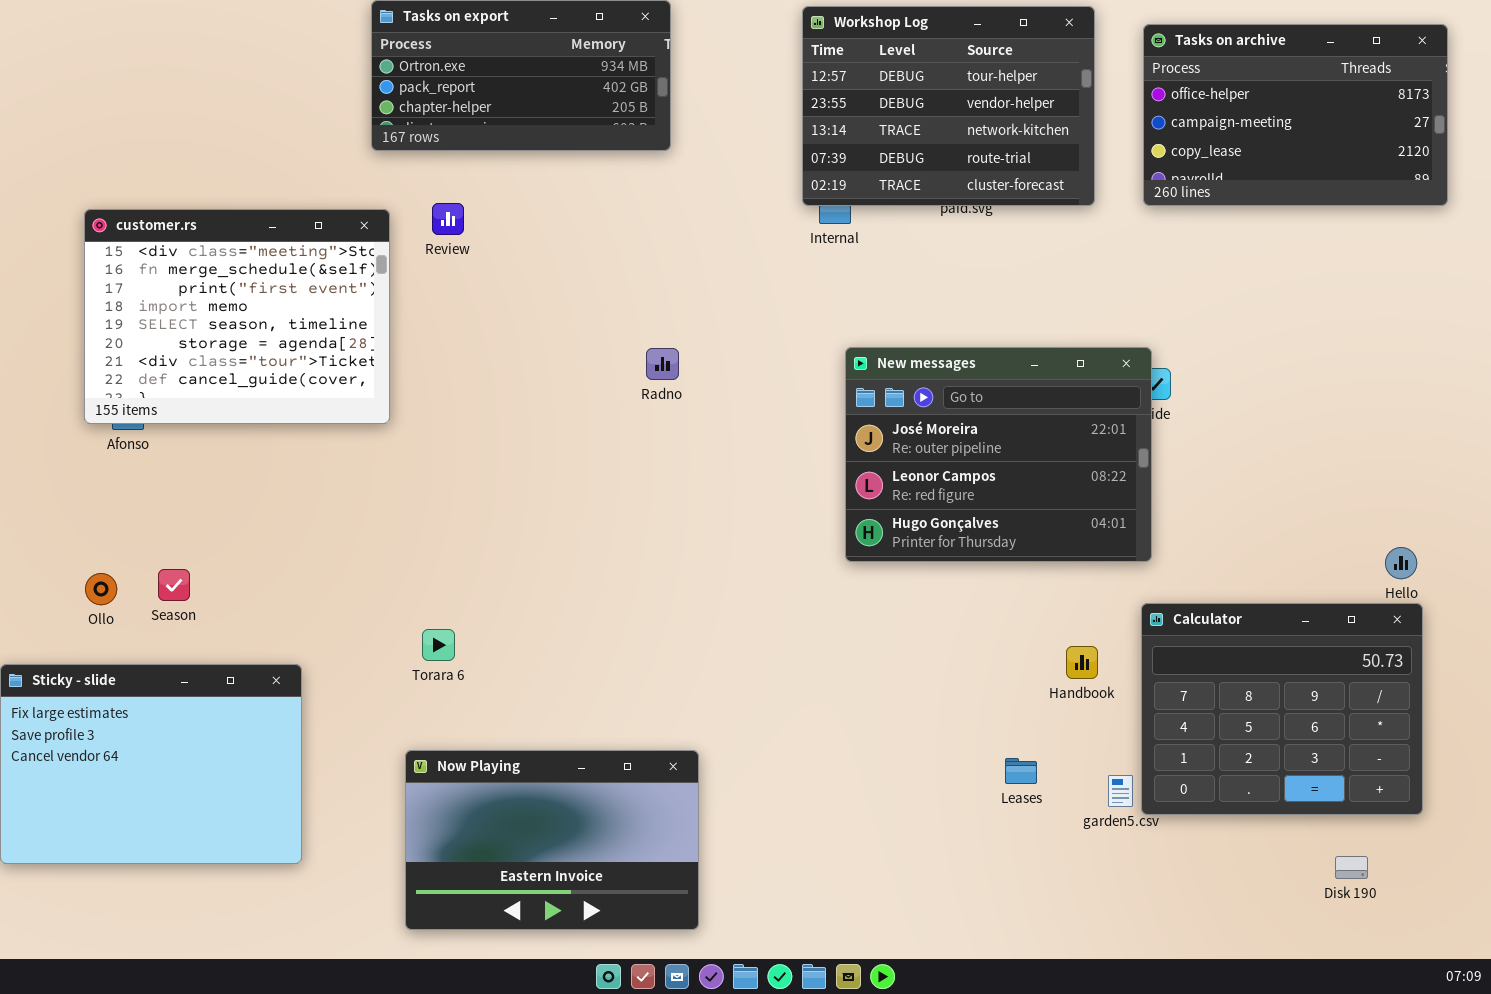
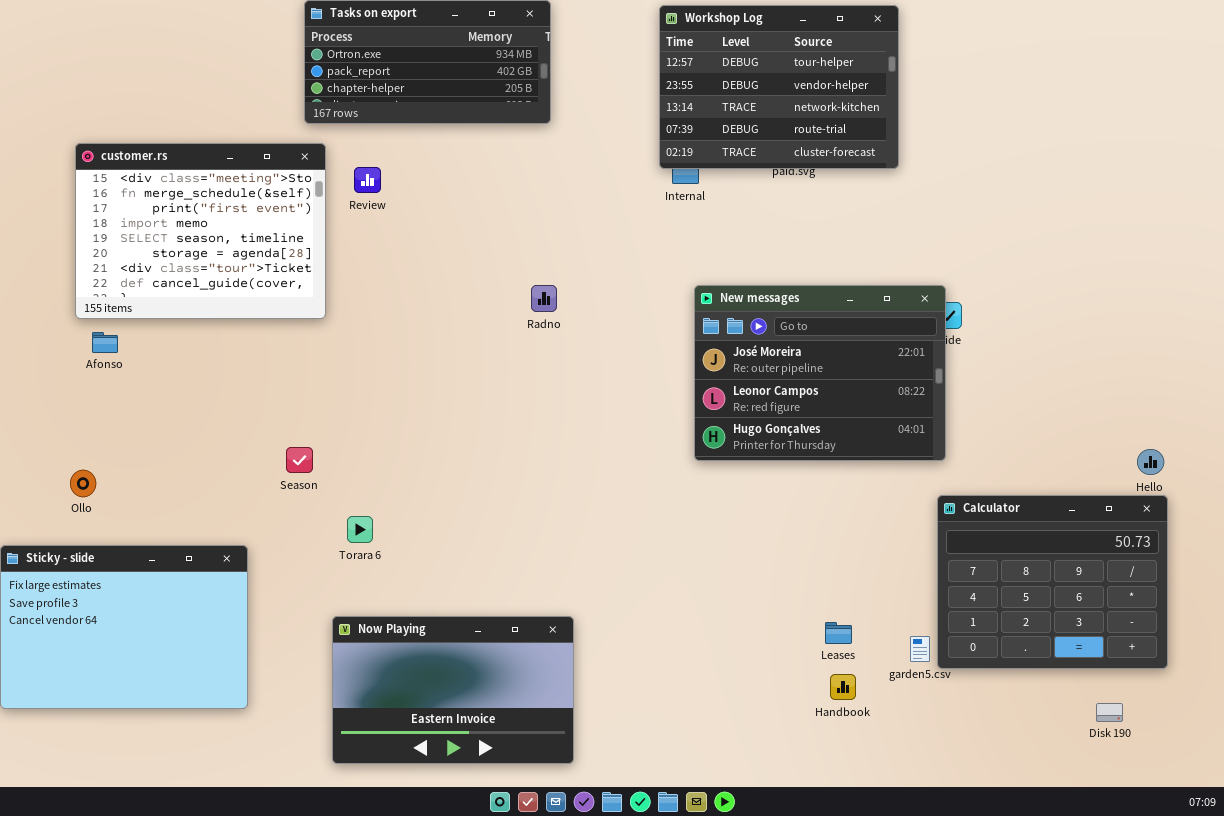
Tasks on archive: [1143,24,1448,206] -> none, closed
customer.rs: [84,209,390,424] -> [75,143,326,319], moved
Season: [158,569,190,601] -> [286,447,313,473], moved
Handbook: [1066,646,1098,679] -> [830,674,856,700], moved

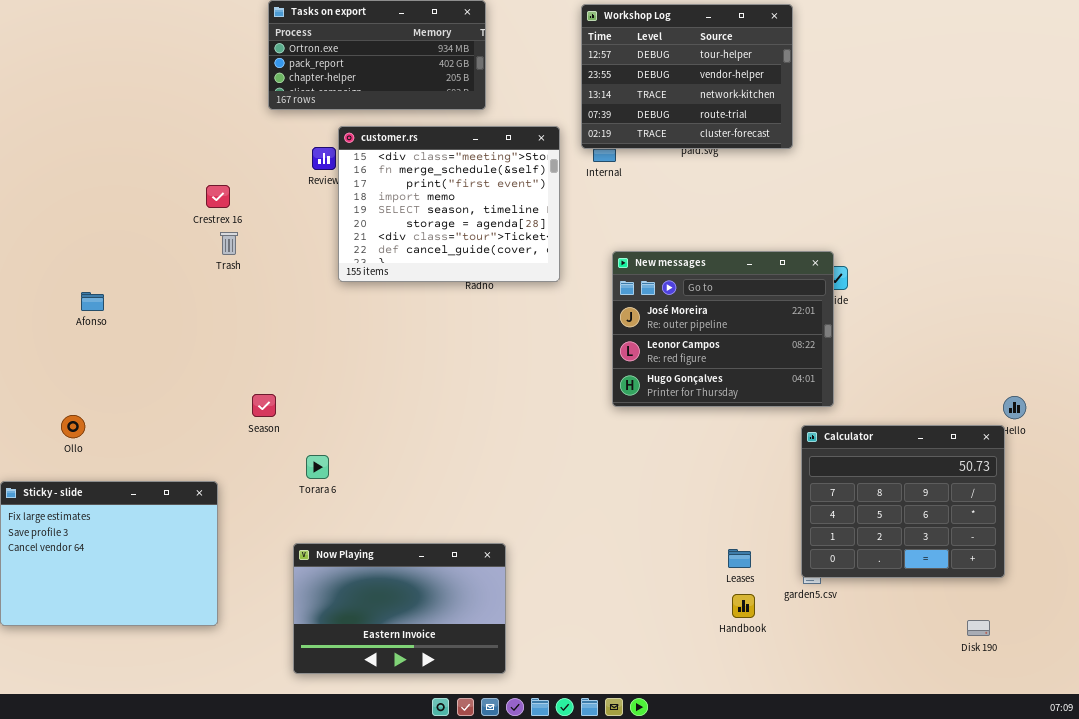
customer.rs: [75,143,326,319] -> [338,126,560,282], moved
Calculator: [937,495,1168,669] -> [801,425,1005,578], moved

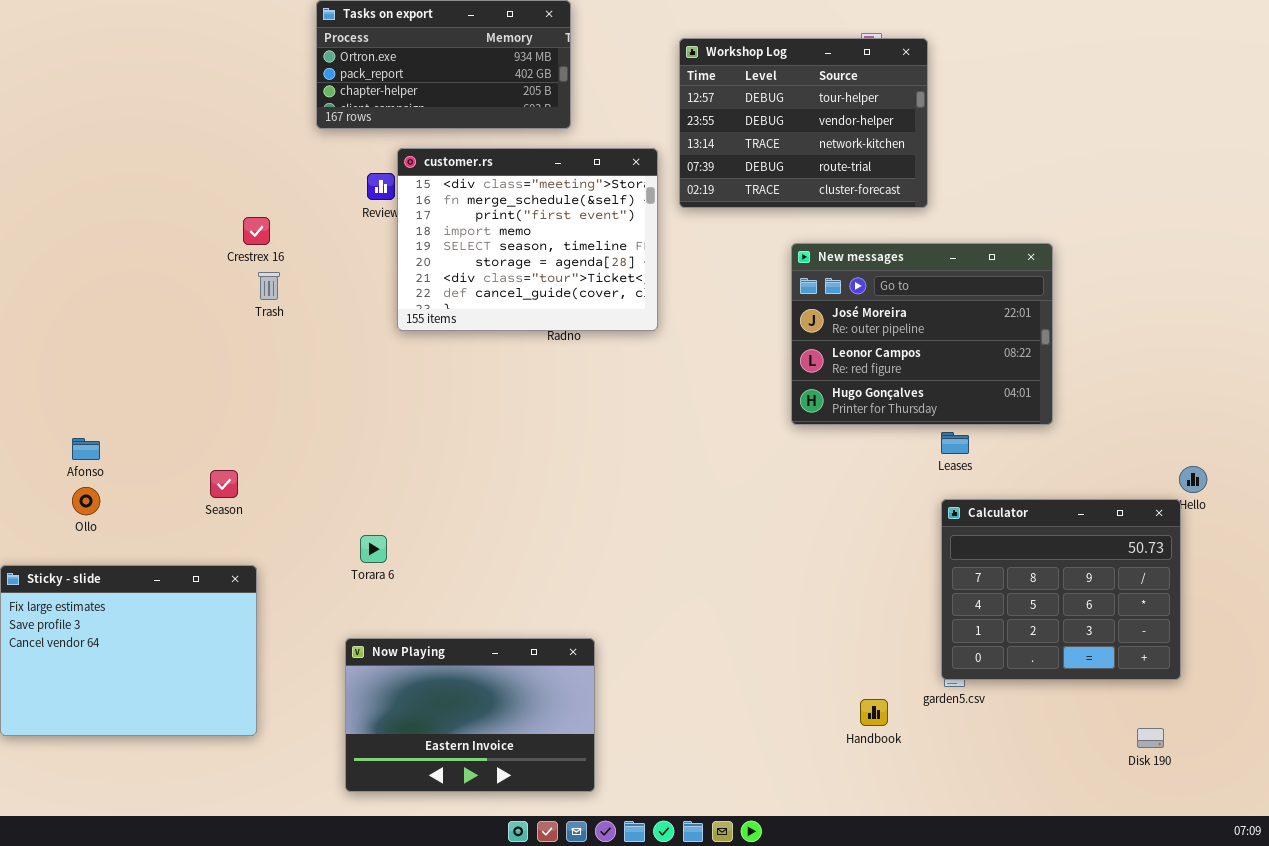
Workshop Log: [581,4,793,149] -> [679,38,928,208], moved
New messages: [612,251,834,407] -> [791,243,1053,425], moved
Afonso: [81,292,104,311] -> [72,438,100,460], moved
Season: [252,394,276,417] -> [210,470,238,498], moved
Leases: [728,549,751,568] -> [941,432,969,454], moved

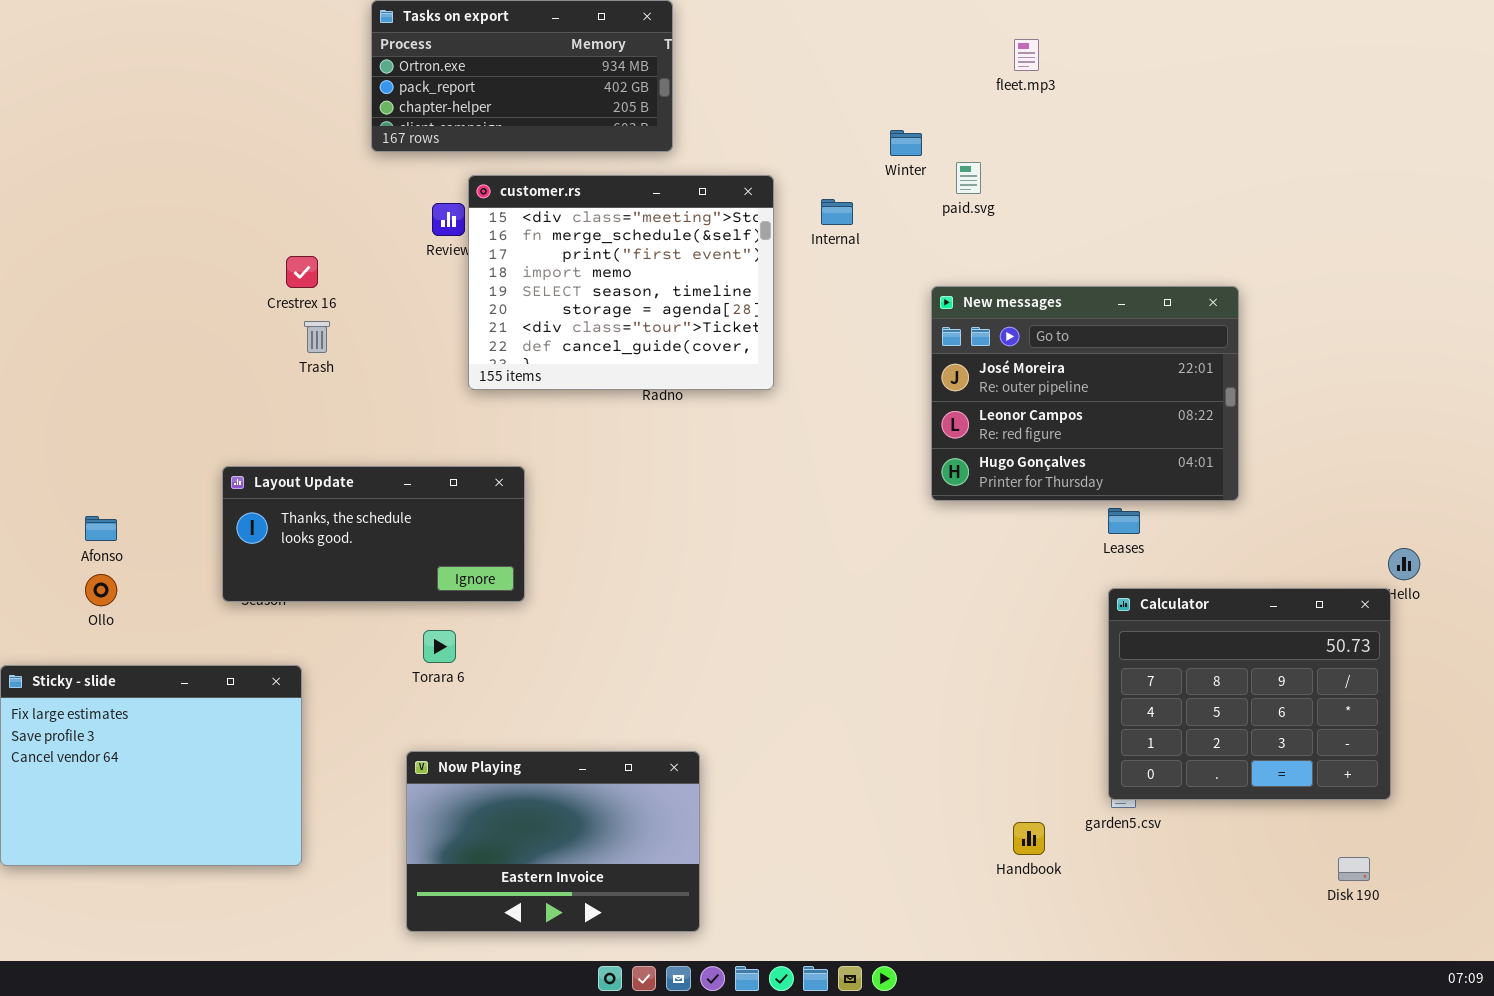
Workshop Log: [679,38,928,208] -> none, closed
Layout Update: none -> [222,466,525,602], opened

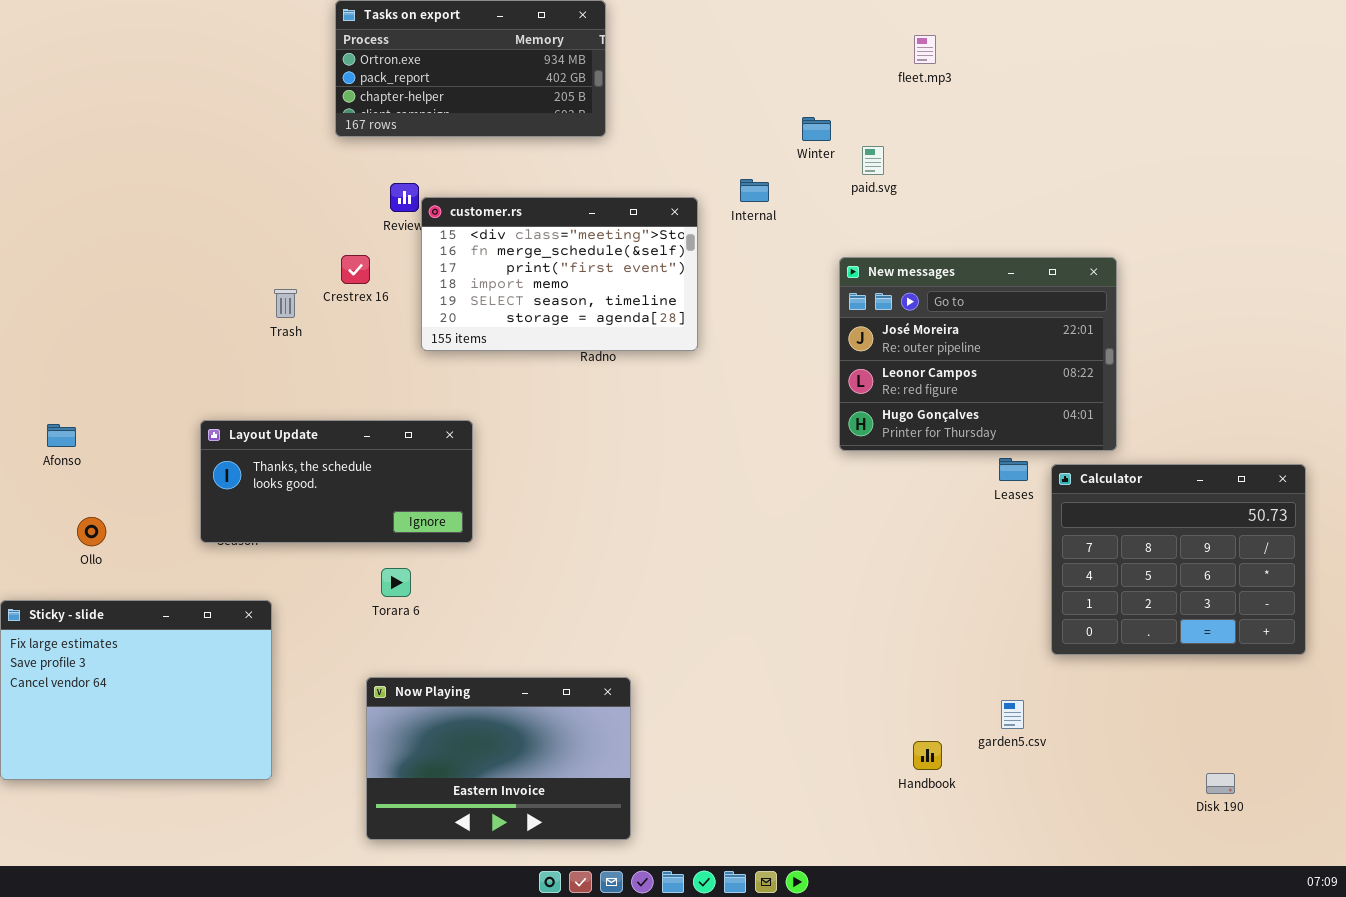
customer.rs: [468,175,774,390] -> [421,197,698,351], resized
Crestrex 16: [286,256,318,288] -> [341,255,370,284], moved
Afonso: [85,516,117,541] -> [47,424,76,447], moved
Calculator: [1108,588,1391,800] -> [1051,464,1306,655], moved

